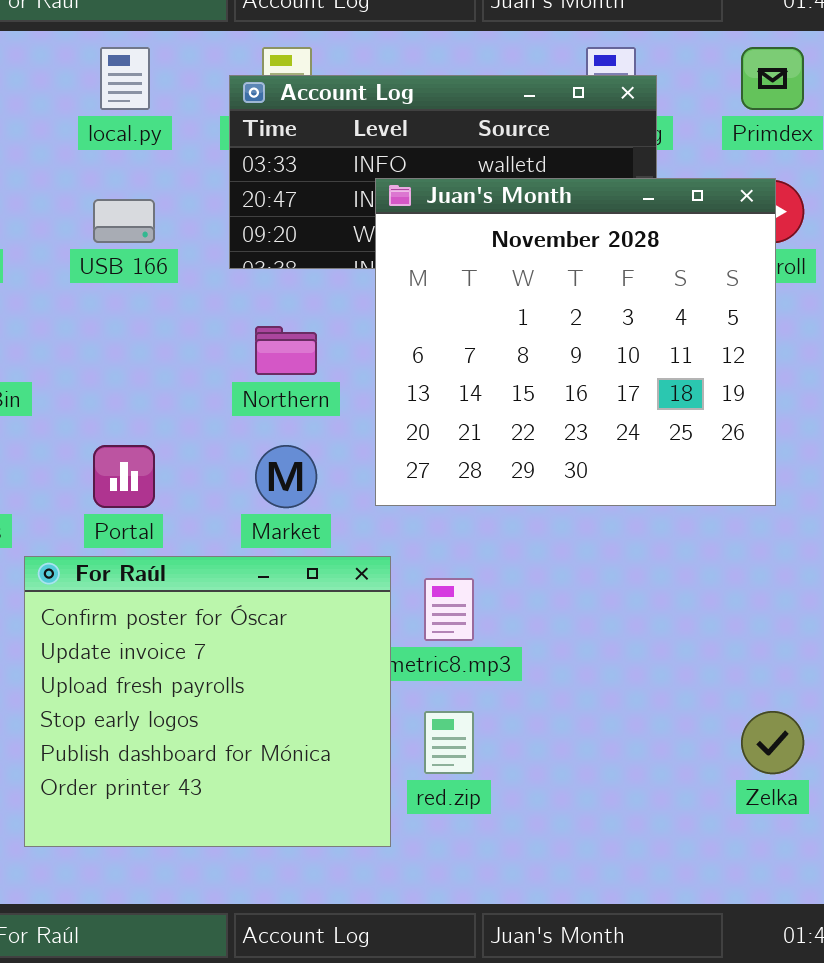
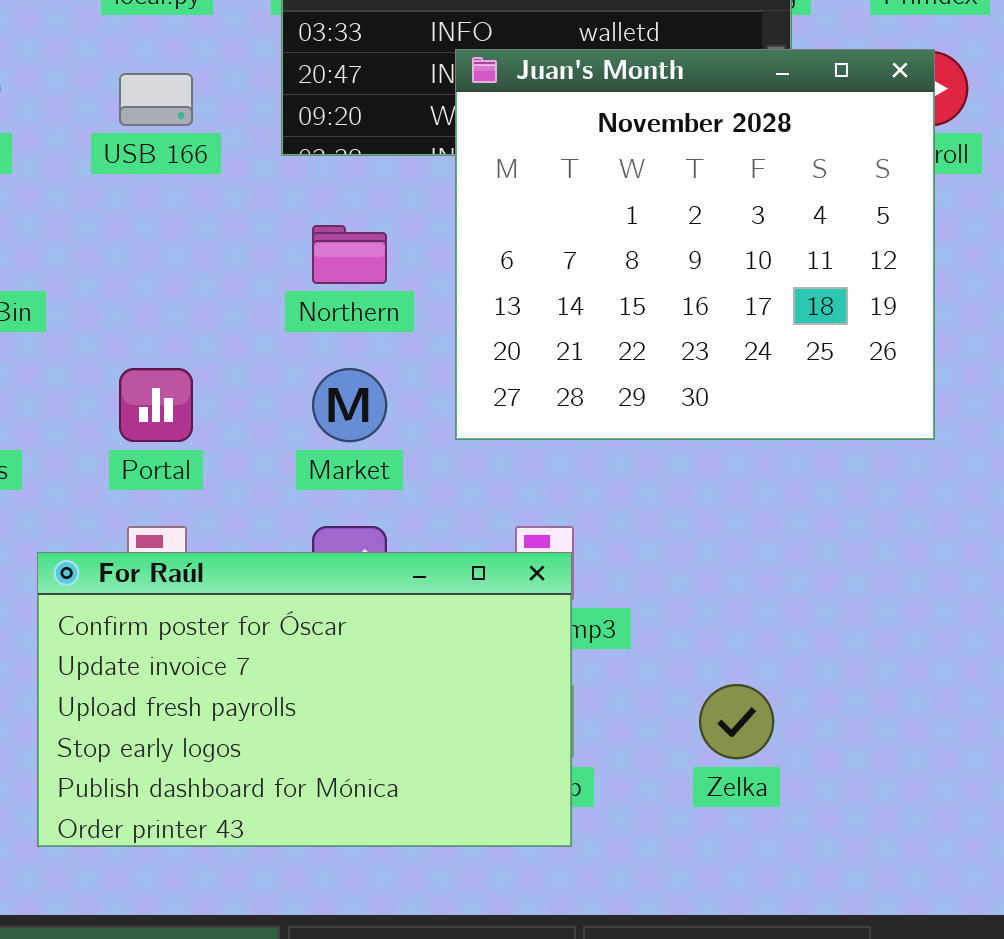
For Raúl: [24,556,391,847] -> [37,552,572,847], resized
Zelka: [741,711,804,774] -> [699,684,774,759], moved

